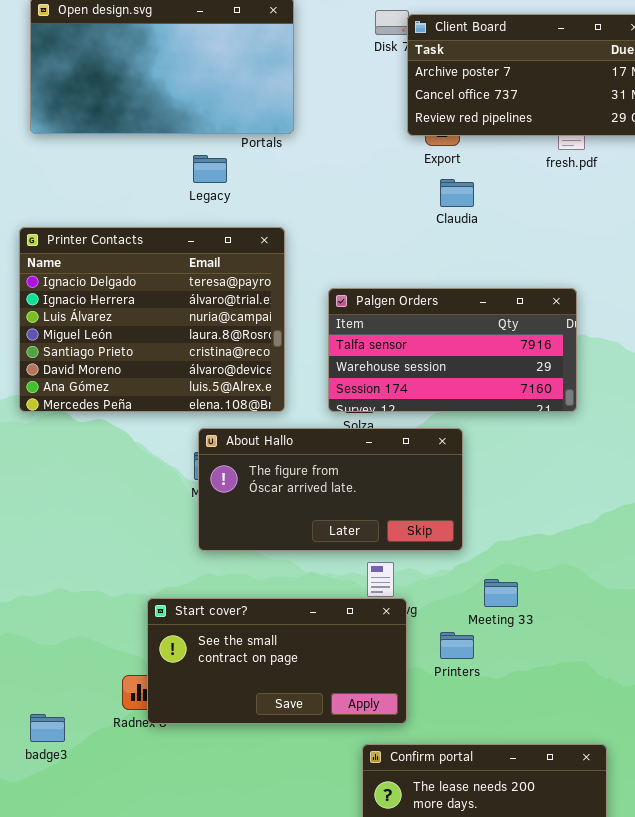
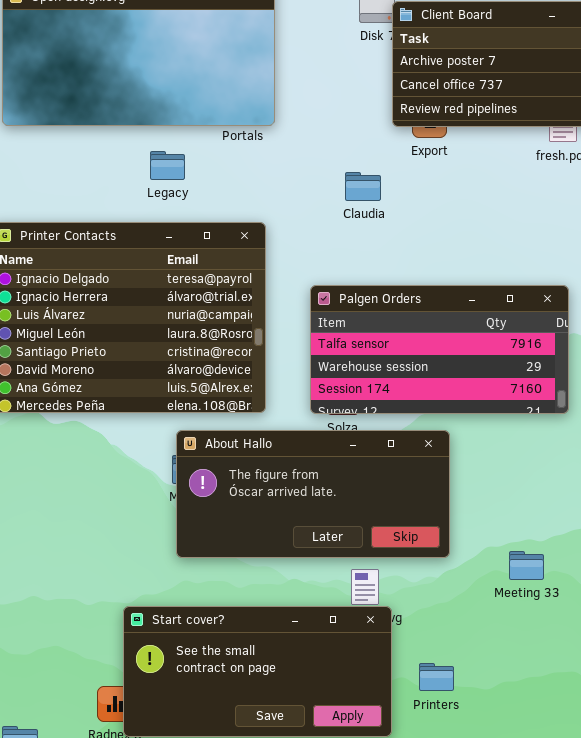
Legacy: [193,155,227,183] -> [150,151,185,180], moved
Claudia: [440,179,474,207] -> [345,172,381,201], moved
Meeting 33: [484,579,518,607] -> [509,551,544,580], moved
Printers: [440,632,474,659] -> [419,663,454,691], moved

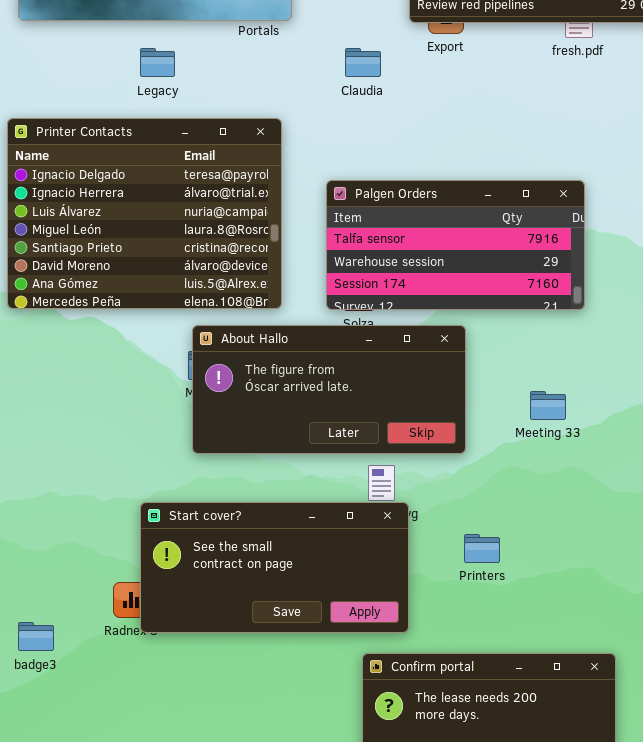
Legacy: [150,151,185,180] -> [140,48,175,77], moved
Claudia: [345,172,381,201] -> [345,48,381,77], moved
Meeting 33: [509,551,544,580] -> [530,391,566,420], moved
Printers: [419,663,454,691] -> [464,534,500,563], moved

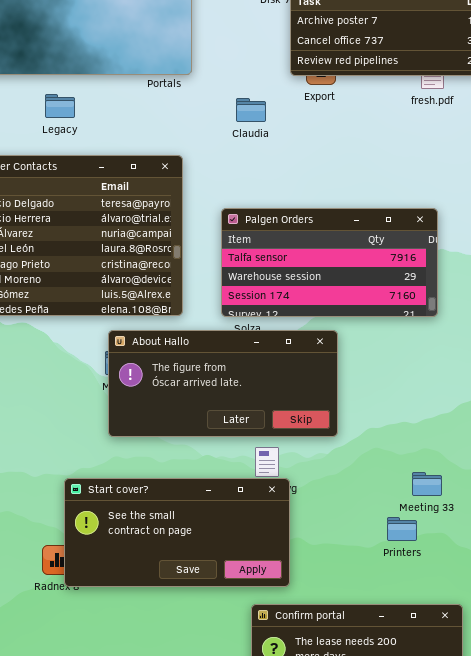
Legacy: [140,48,175,77] -> [45,94,75,118], moved
Meeting 33: [530,391,566,420] -> [412,472,442,496], moved
Printers: [464,534,500,563] -> [387,517,417,541], moved

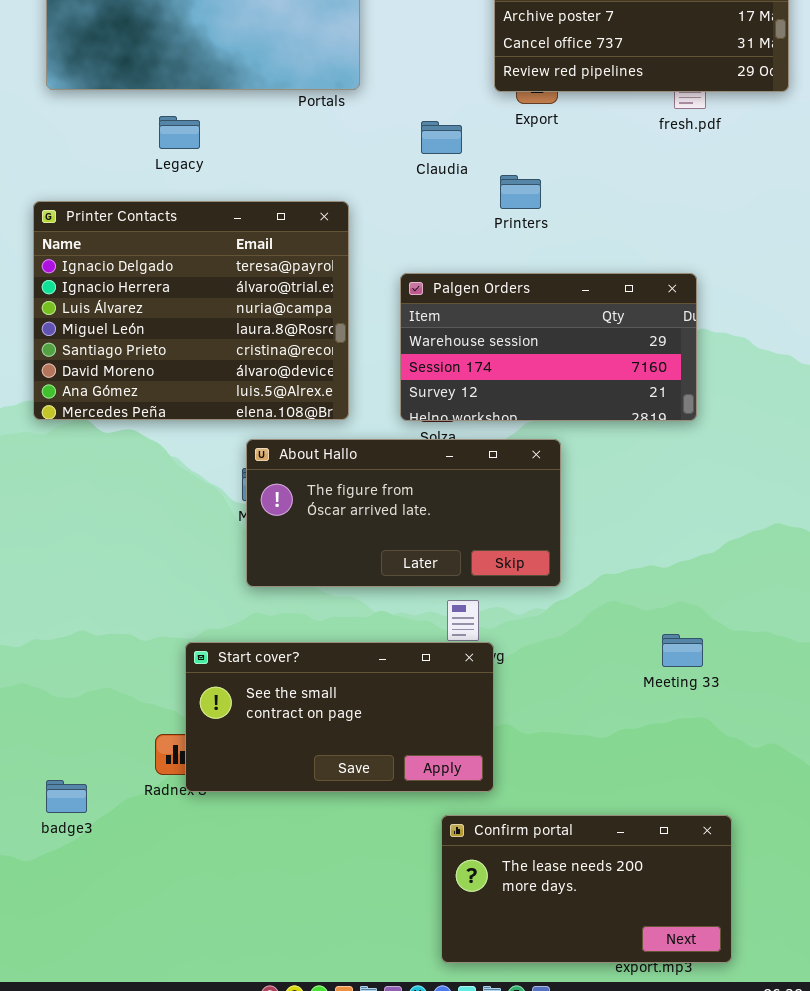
Palgen Orders: [221,208,438,317] -> [400,273,697,421], scrolled down 1 row
Printers: [387,517,417,541] -> [500,175,541,209], moved

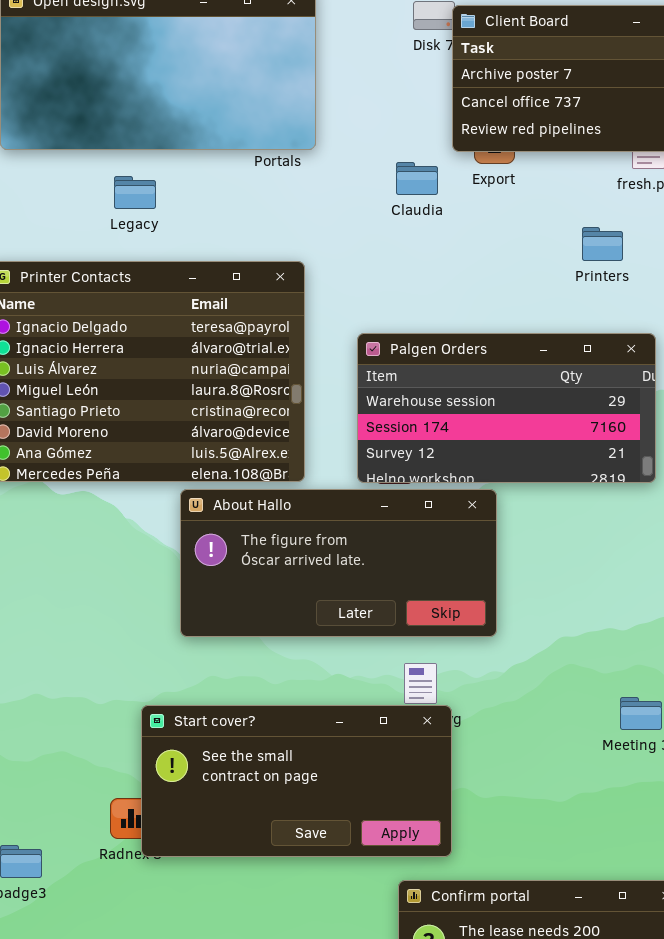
Claudia: [421,121,462,154] -> [396,162,438,195], moved
Printers: [500,175,541,209] -> [582,227,623,261], moved
About Hallo: [246,439,561,587] -> [180,489,497,637], moved

